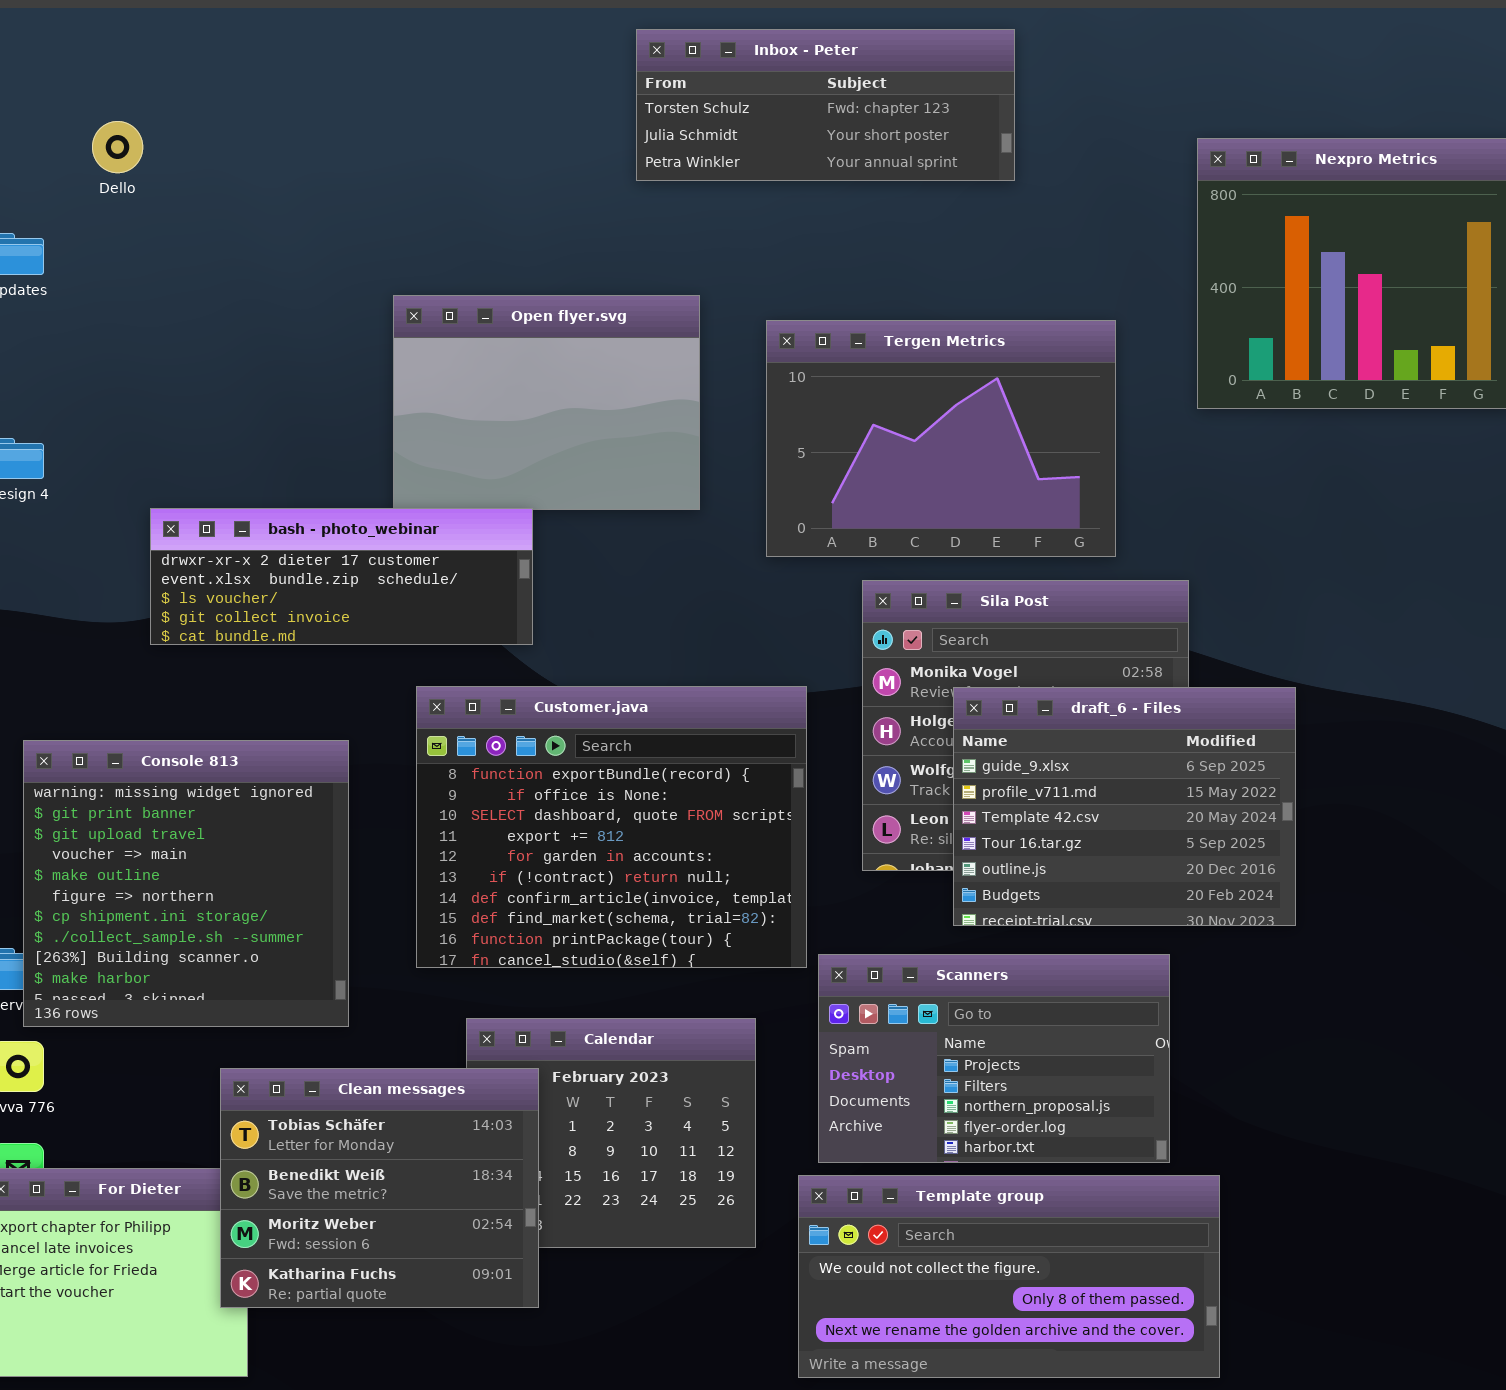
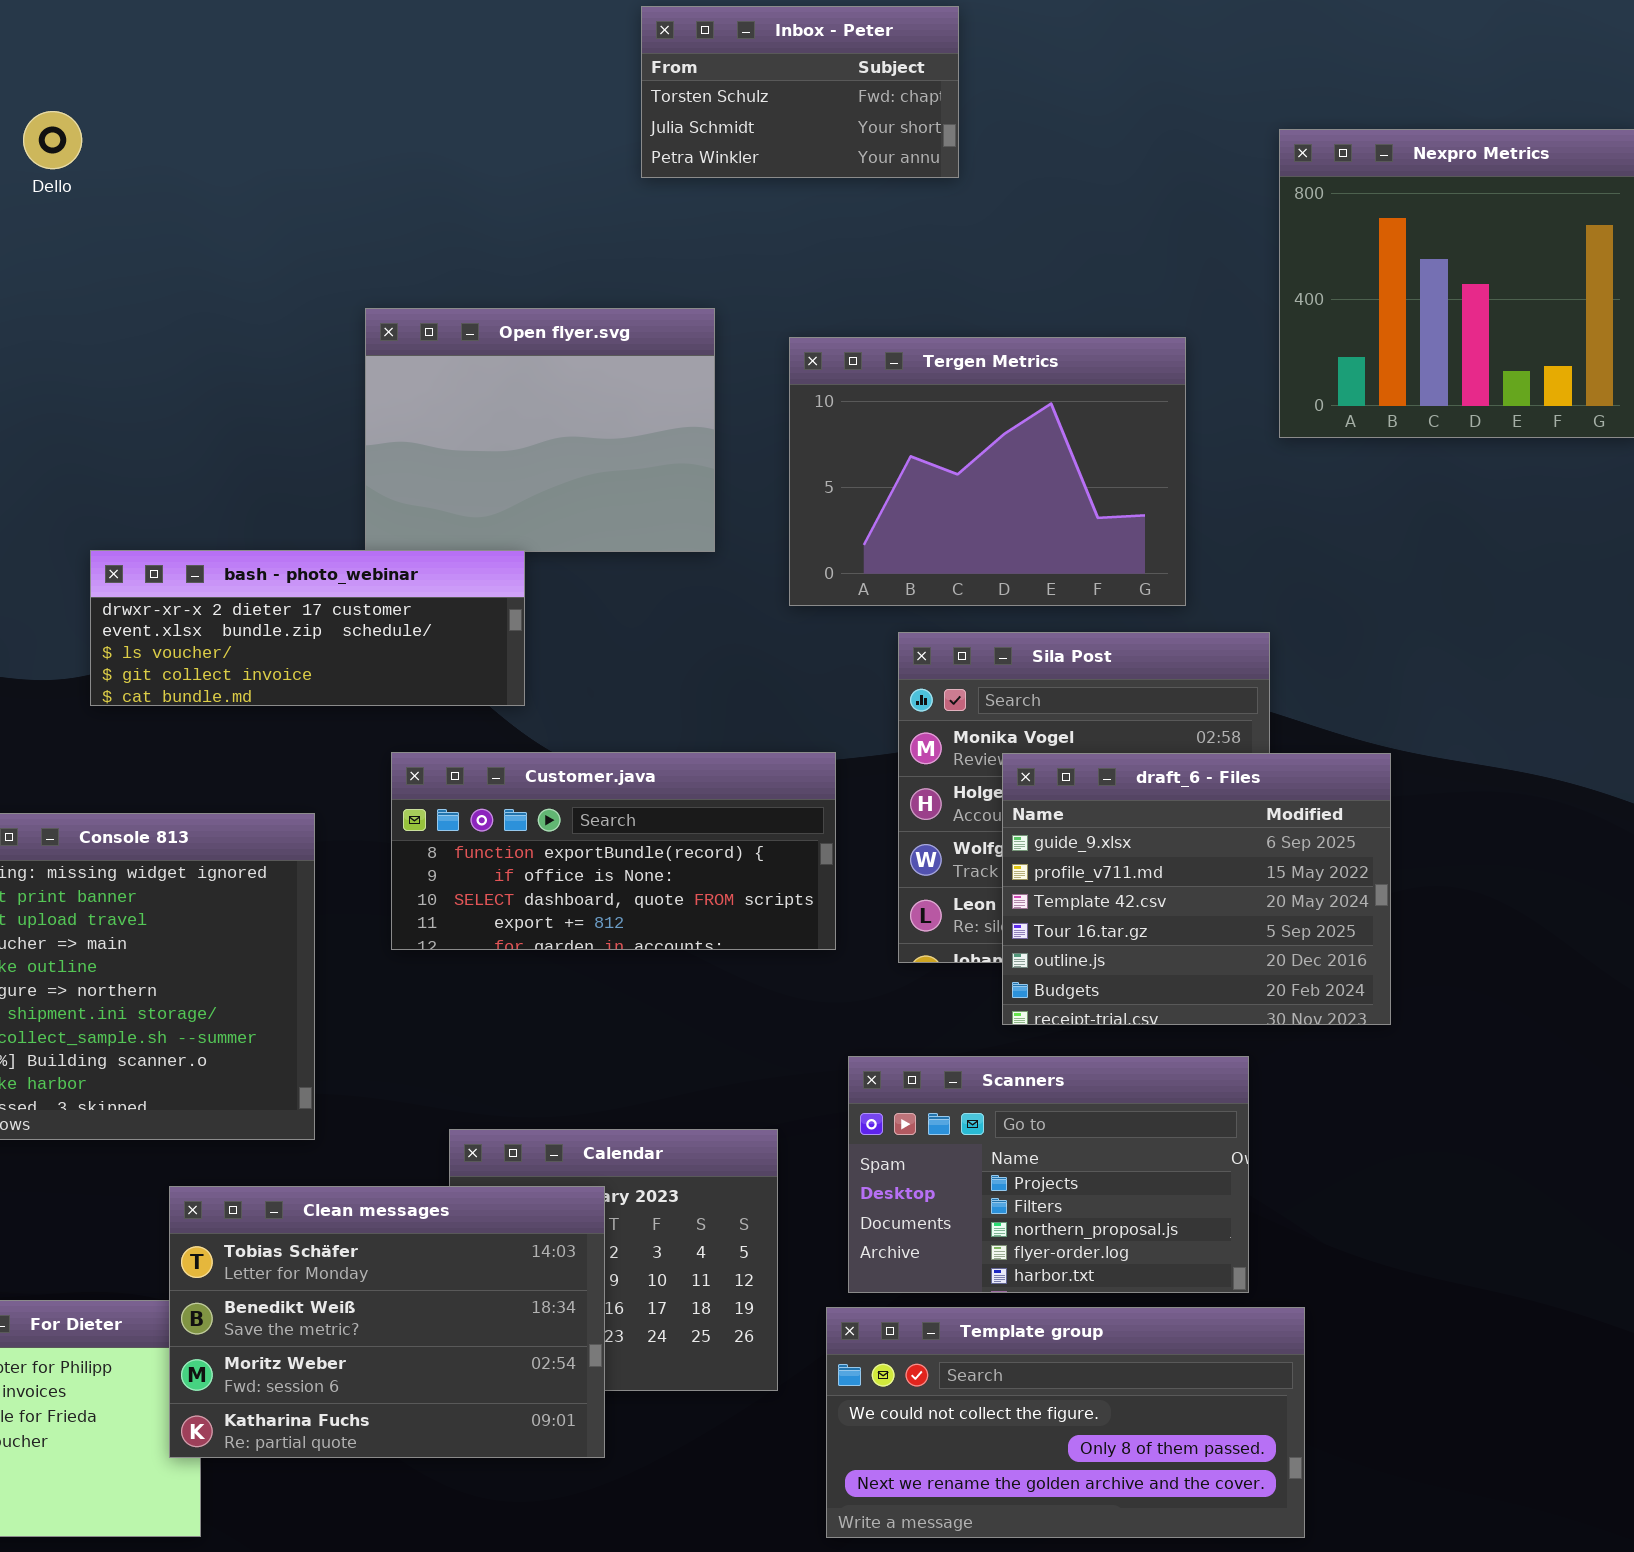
Inbox - Peter: [636,29,1015,181] -> [641,6,959,178], resized
Customer.java: [416,686,807,968] -> [391,752,836,950], resized
Clean messages: [220,1068,539,1308] -> [169,1186,605,1458], resized

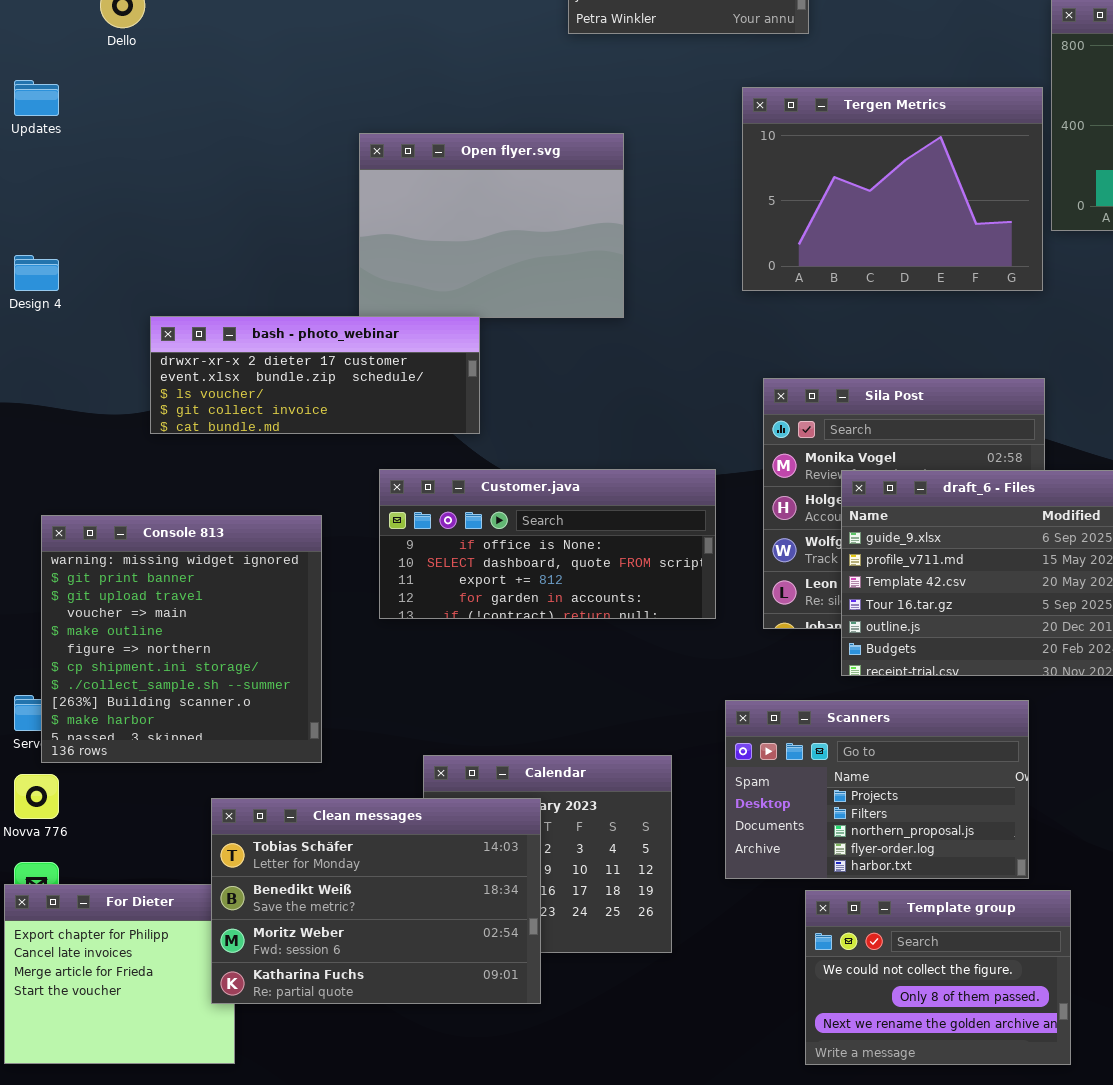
Tergen Metrics: [789,337,1186,606] -> [742,87,1043,291], moved
Customer.java: [391,752,836,950] -> [379,469,716,619], scrolled down 1 row
Template group: [826,1307,1305,1538] -> [805,890,1071,1065], resized

